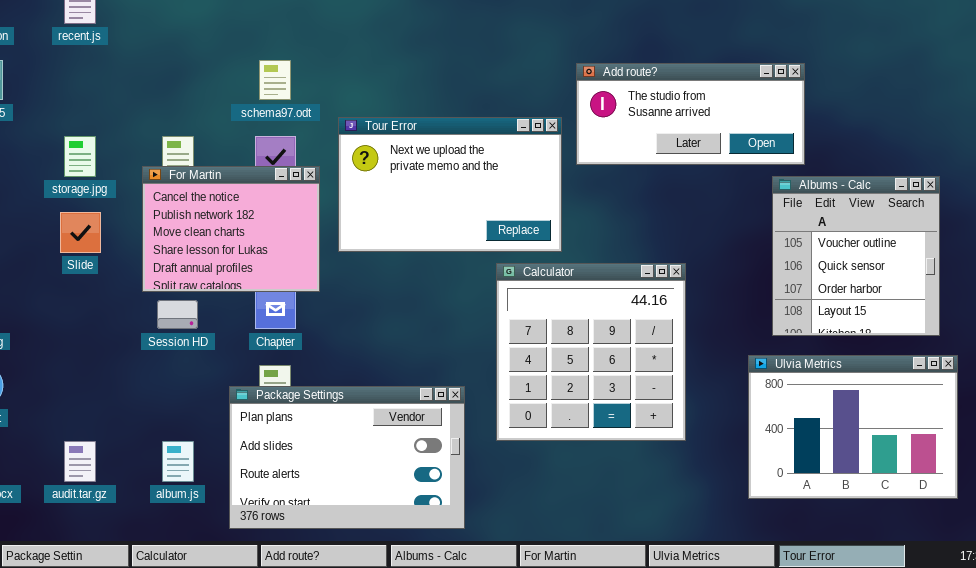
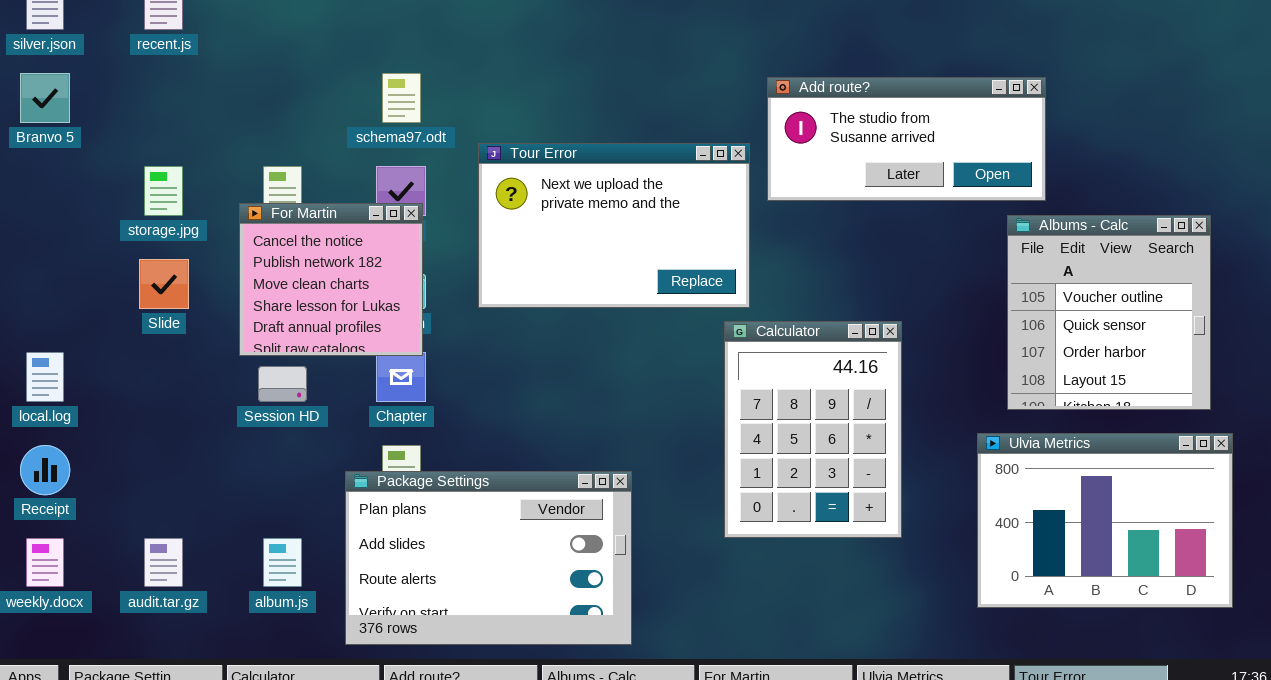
For Martin: [142,166,320,292] -> [239,203,423,356], resized
Calculator: [496,263,686,441] -> [724,321,902,538], resized

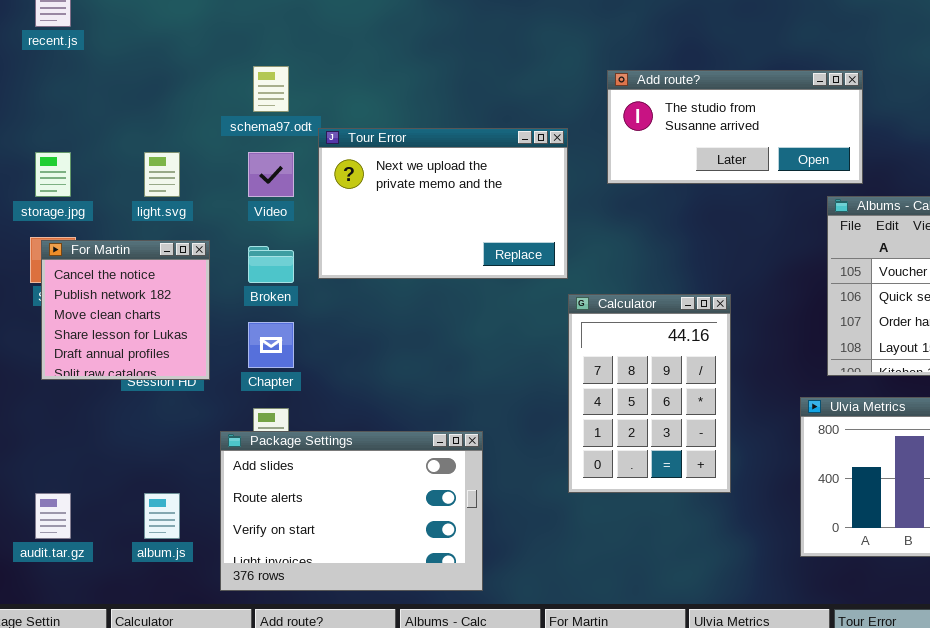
Tour Error: [478,143,750,308] -> [318,128,568,279], moved
For Martin: [239,203,423,356] -> [41,240,210,380], moved
Package Settings: [345,471,632,645] -> [220,431,483,591], scrolled down 1 row

